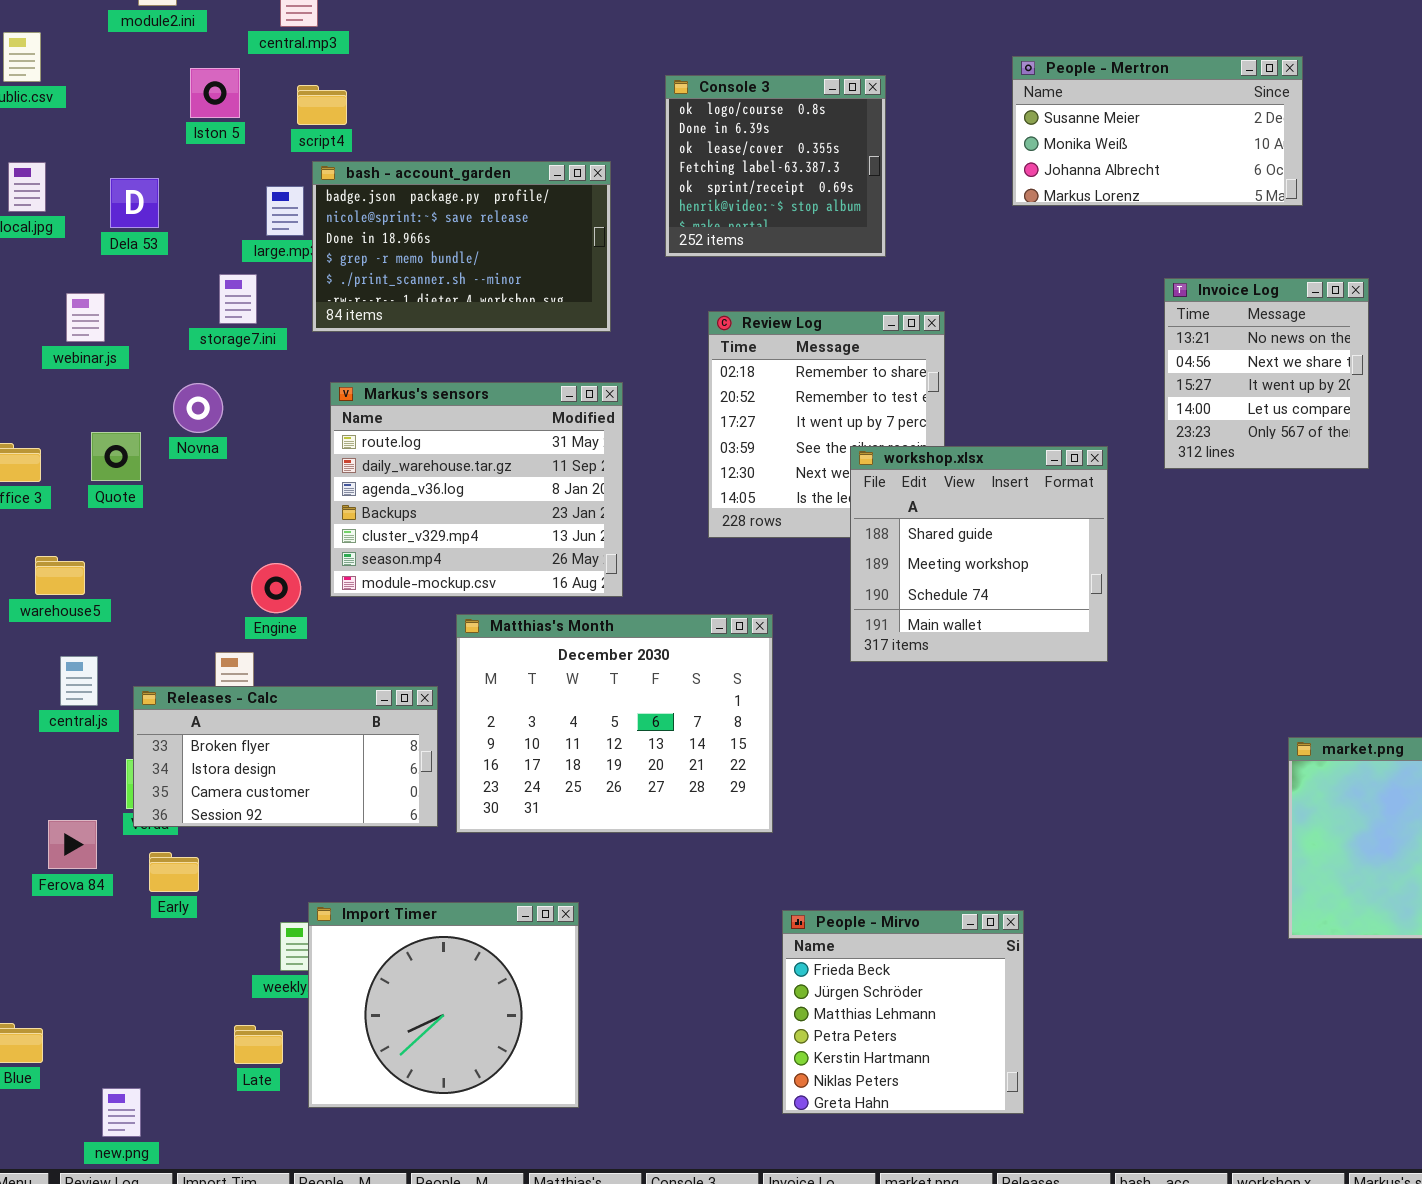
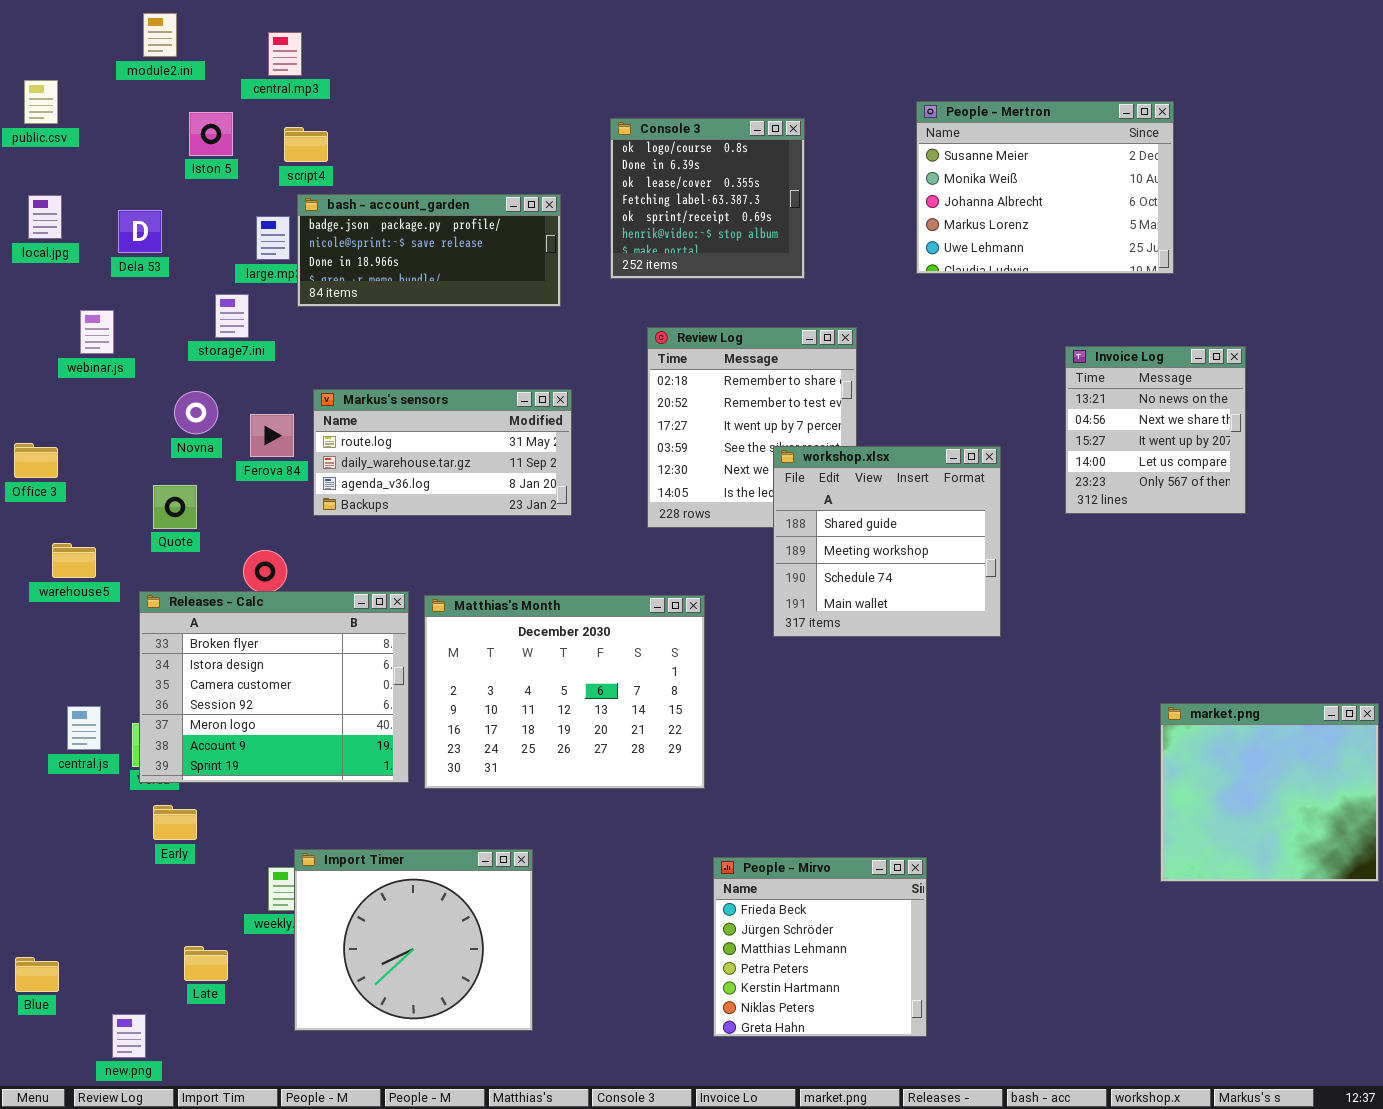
People - Mertron: [1012,56,1303,206] -> [916,101,1174,274], resized
bash - account_garden: [312,161,611,332] -> [297,194,561,307], resized
Invoice Log: [1164,278,1369,469] -> [1065,346,1246,514], moved
Markus's sensors: [330,382,623,597] -> [313,389,572,516], resized
Quote: [91,432,141,481] -> [153,485,197,529], moved
central.js: [60,656,98,706] -> [67,706,101,750], moved
Releases - Calc: [133,686,438,827] -> [139,591,409,783], resized
Ferova 84: [48,820,97,869] -> [250,414,294,457], moved
Late: [234,1025,283,1064] -> [184,946,228,981], moved

